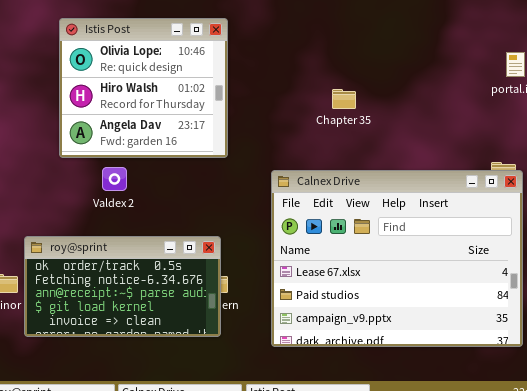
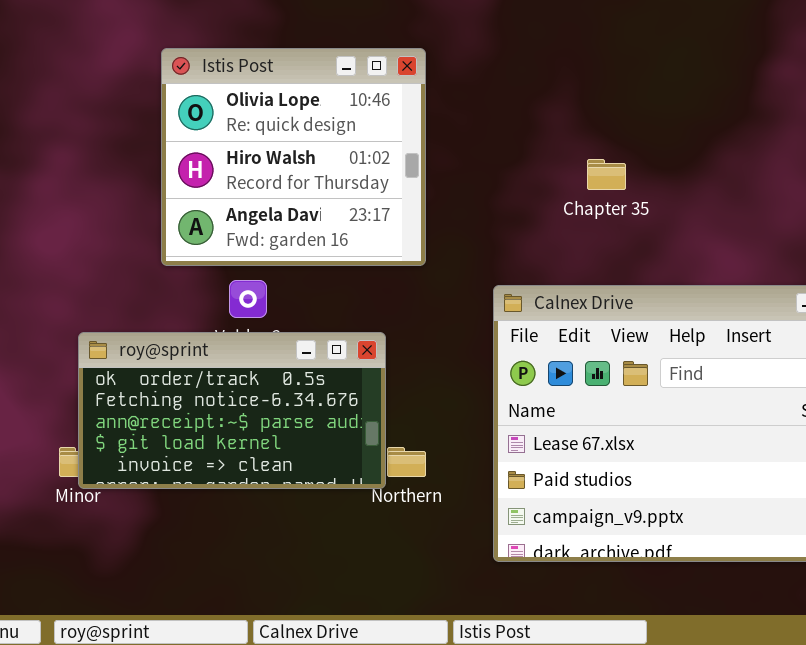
roy@sprint: [24,236,221,337] -> [78,332,386,489], moved

